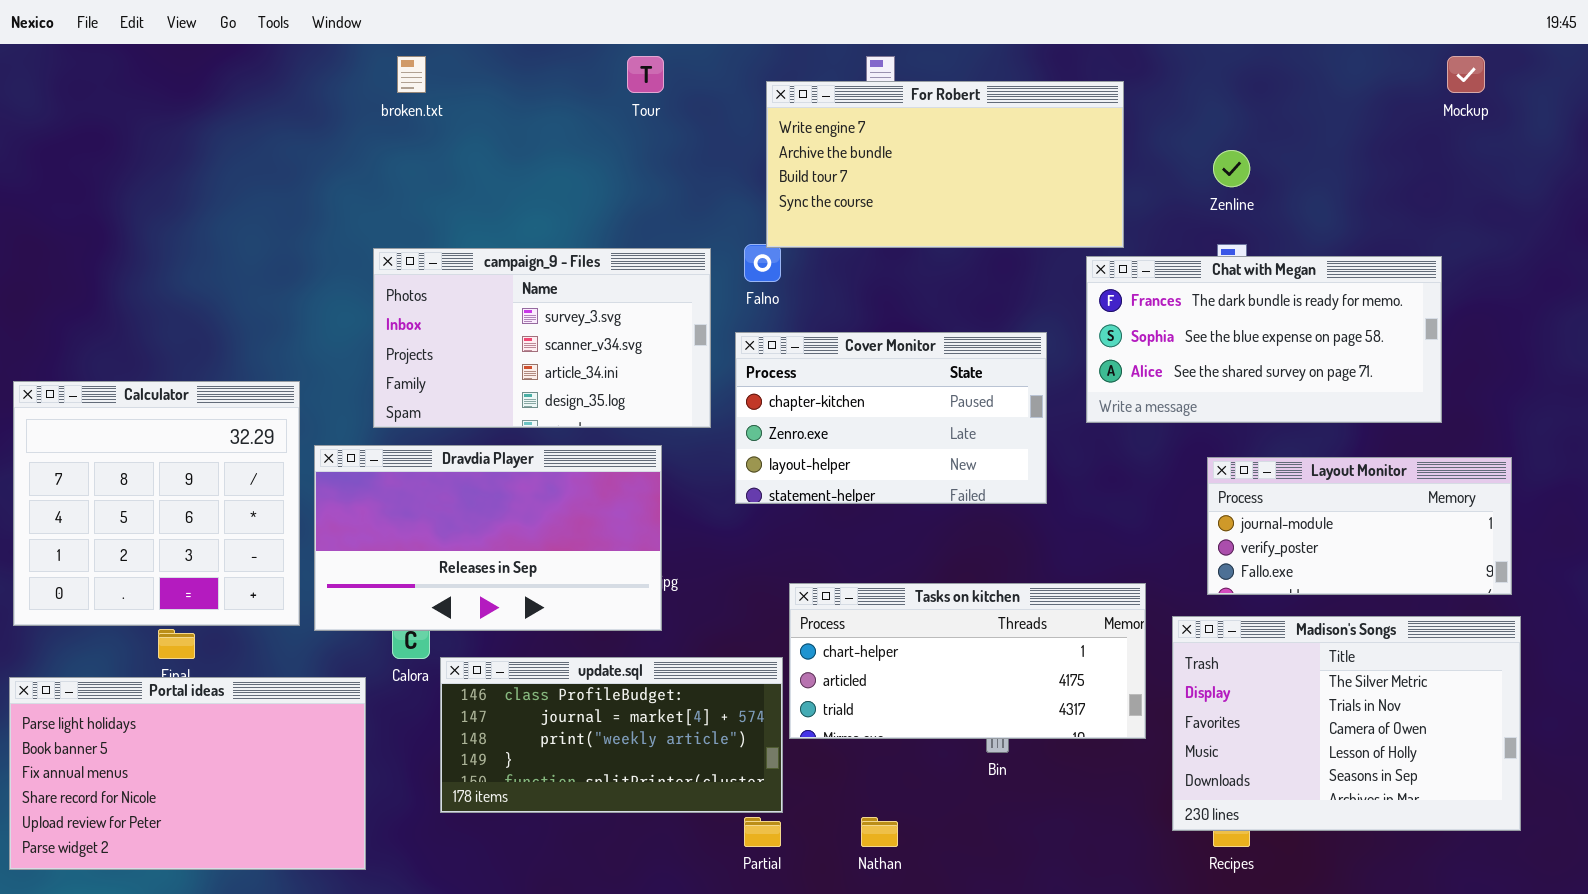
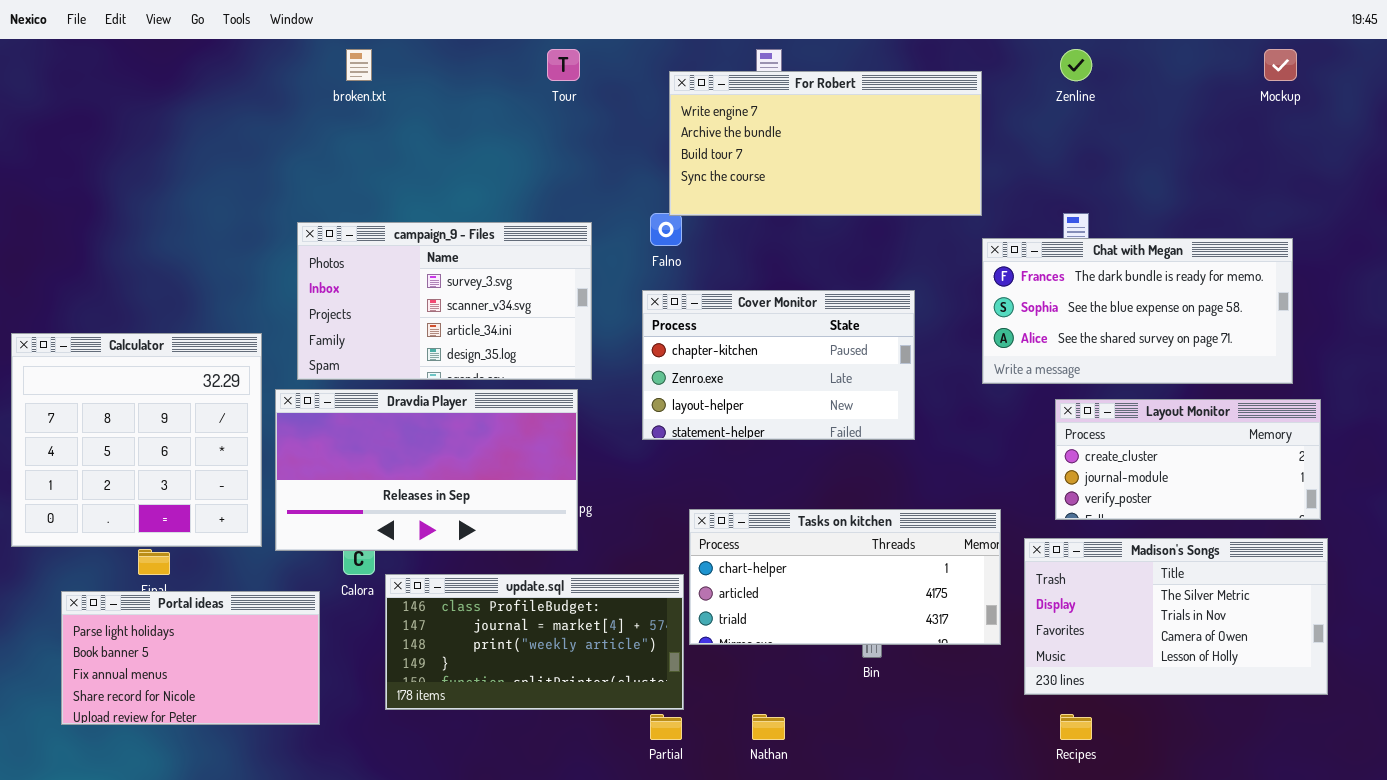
Zenline: [1213,150,1250,187] -> [1060,49,1092,81], moved
campaign_9 - Files: [373,248,711,428] -> [297,222,592,380], moved
Chat with Megan: [1086,256,1442,423] -> [982,238,1293,384], moved
Layout Monitor: [1207,457,1512,595] -> [1055,399,1321,520], scrolled up 1 row
Madison's Songs: [1172,616,1521,831] -> [1024,538,1328,695], resized
Portal ideas: [9,677,366,870] -> [61,591,320,725], resized

